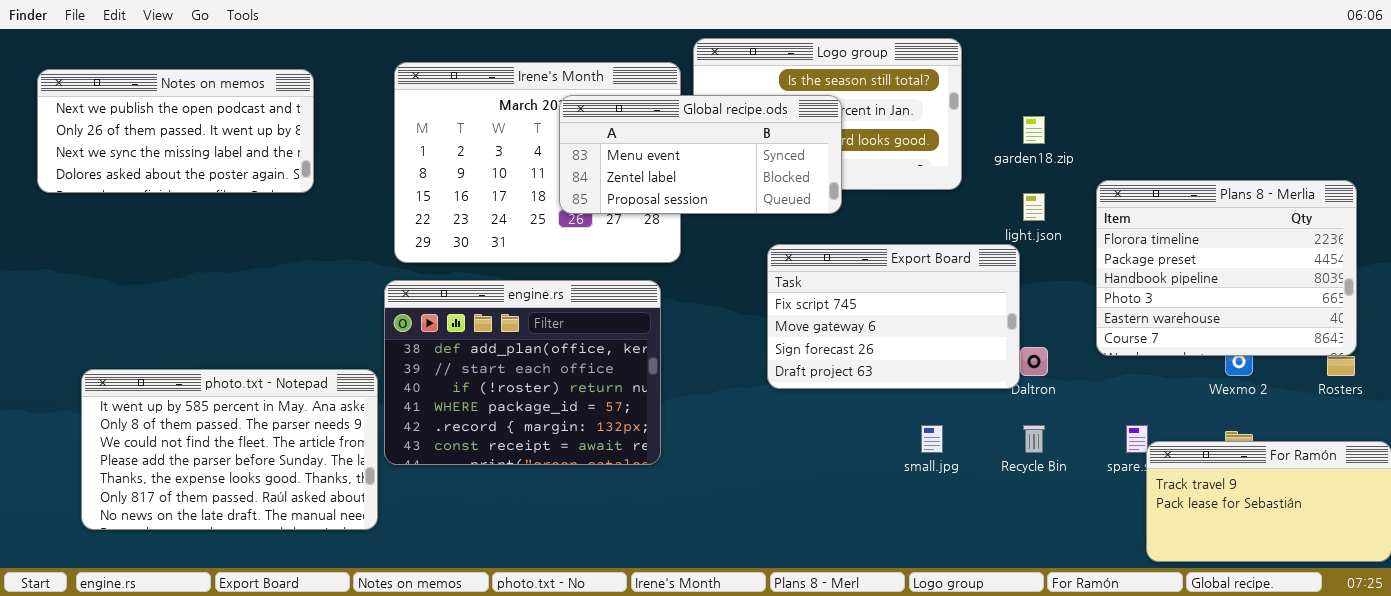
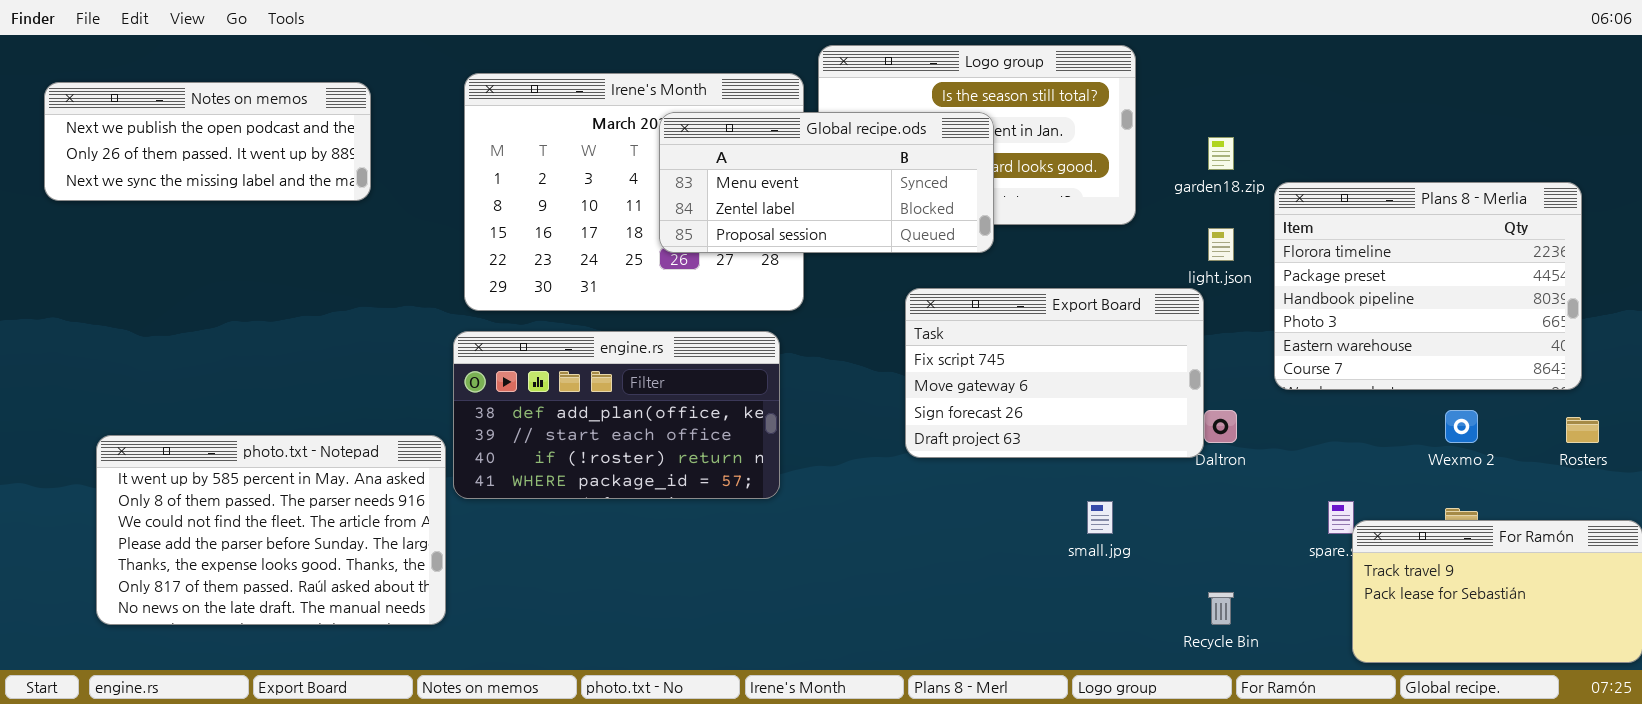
Notes on memos: [37,69,314,193] -> [44,82,371,201], resized
Plans 8 - Merlia: [1096,180,1357,356] -> [1274,182,1582,390], moved
engine.rs: [384,280,661,465] -> [453,331,780,499], resized
Recycle Bin: [1023,425,1045,453] -> [1208,592,1234,625], moved

